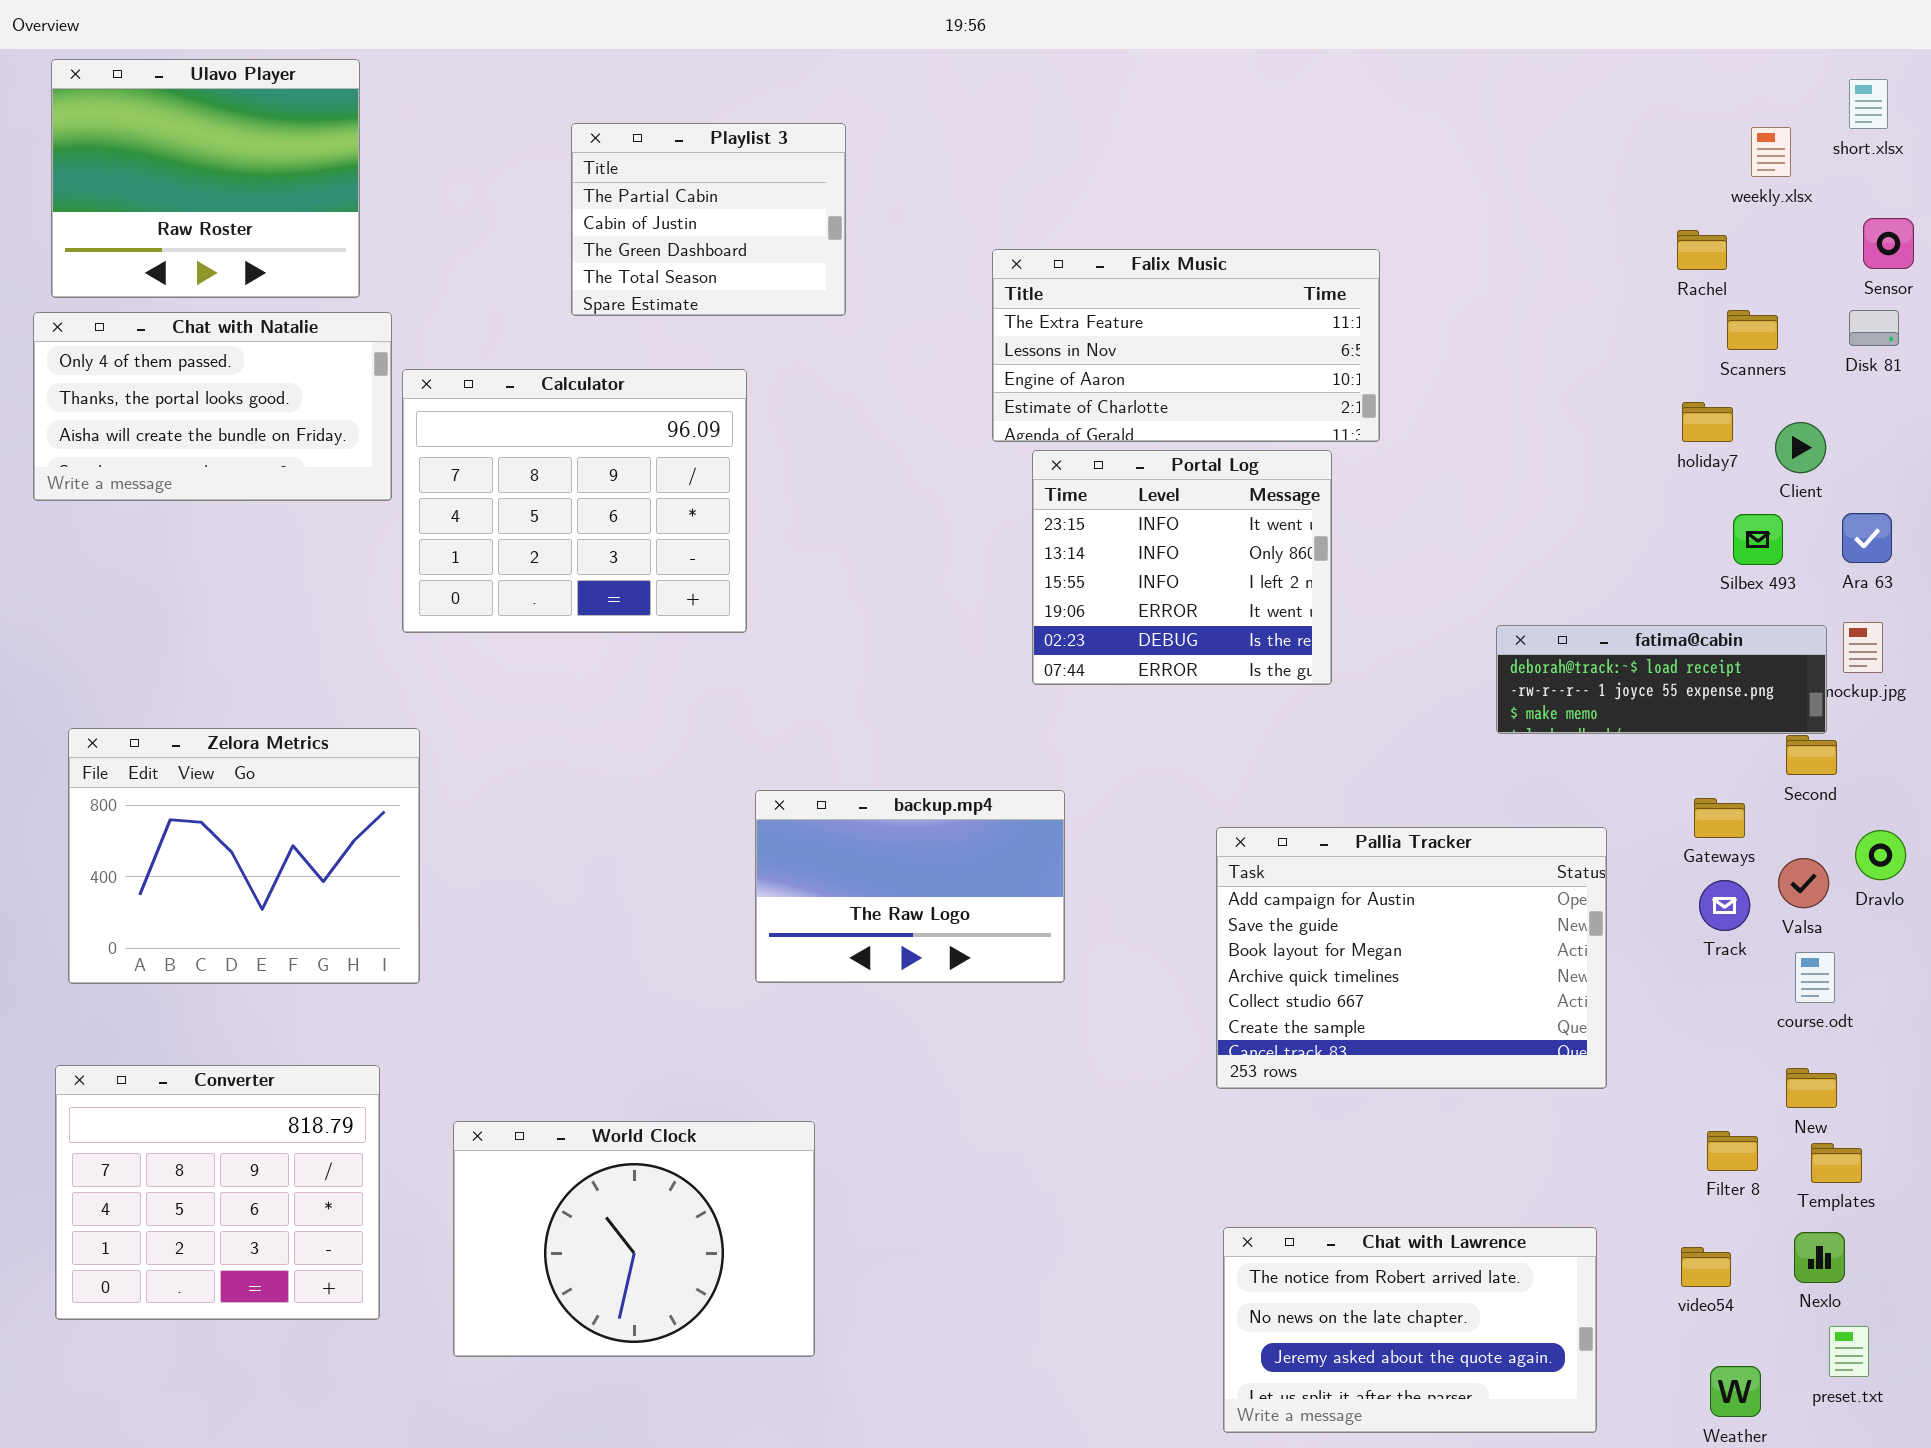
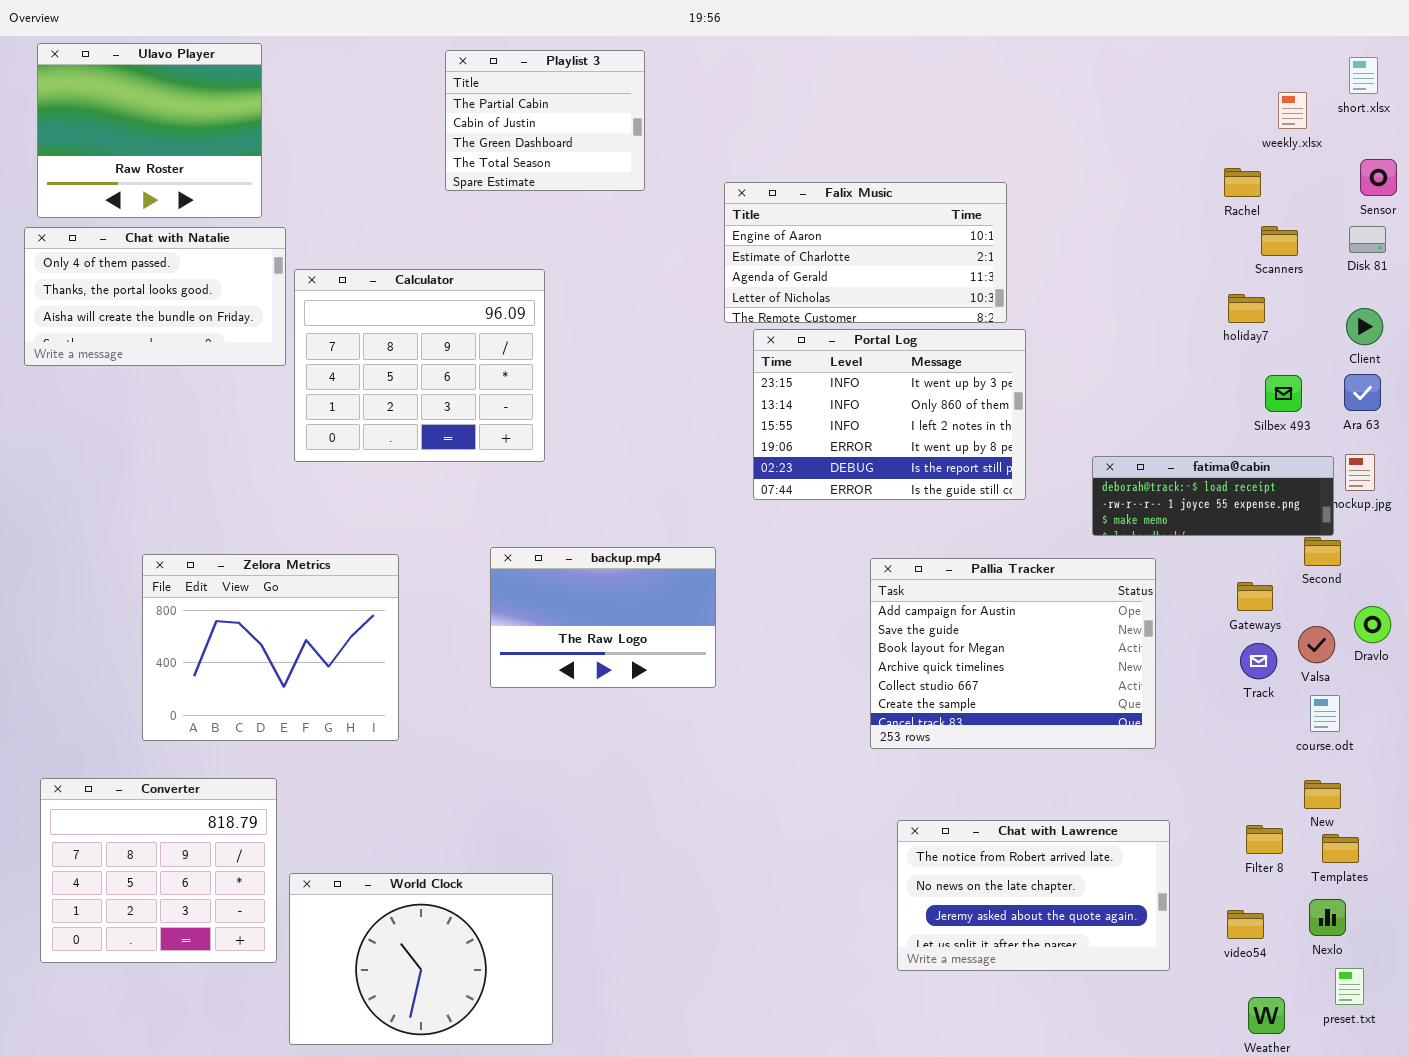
Playlist 3: [571,123,846,316] -> [445,50,645,191], moved
Falix Music: [992,249,1380,442] -> [724,182,1007,323], scrolled down 2 rows
Client: [1775,422,1826,473] -> [1346,308,1383,345], moved
Portal Log: [1032,450,1332,685] -> [753,329,1026,500], resized
Zelora Metrics: [68,728,420,984] -> [142,554,399,741], moved
backup.mp4: [755,790,1065,983] -> [490,547,716,688], moved
Pallia Tracker: [1216,827,1607,1089] -> [870,558,1156,749], moved
World Clock: [453,1121,815,1357] -> [289,873,553,1045], moved
Chat with Lawrence: [1223,1227,1597,1433] -> [897,820,1170,971], moved

